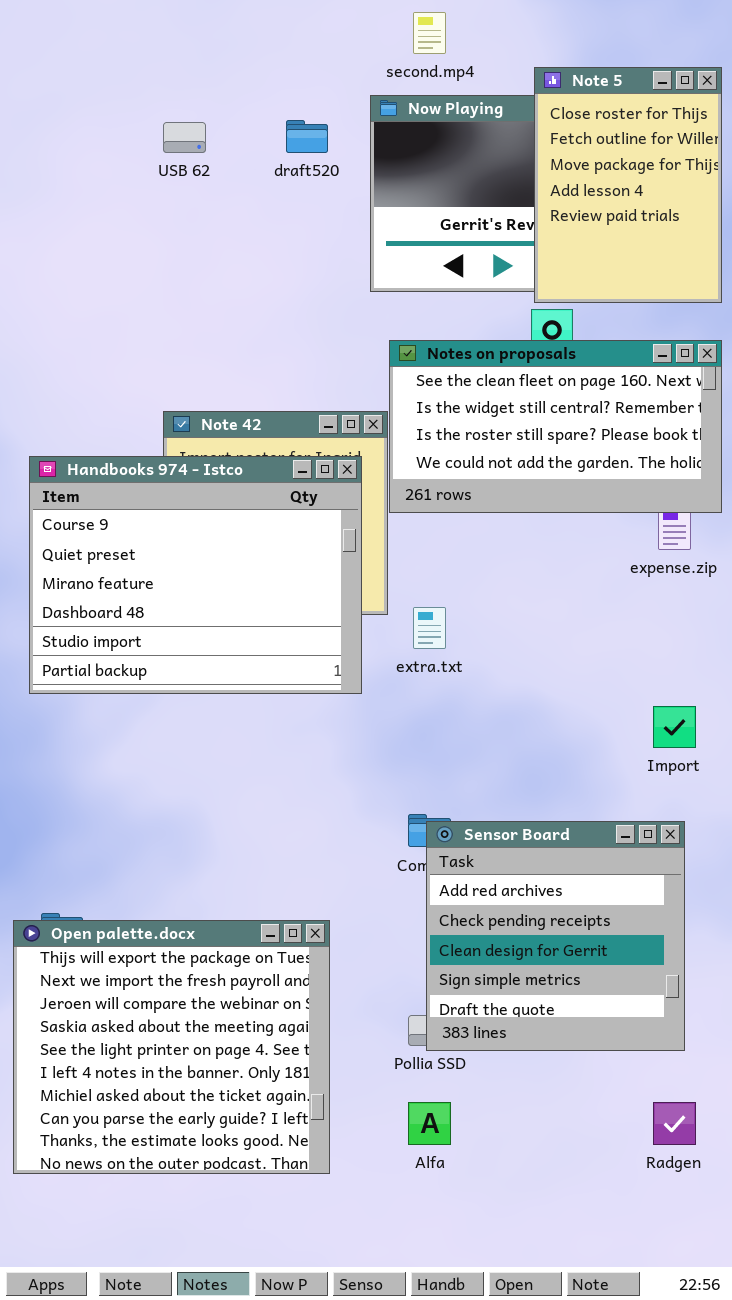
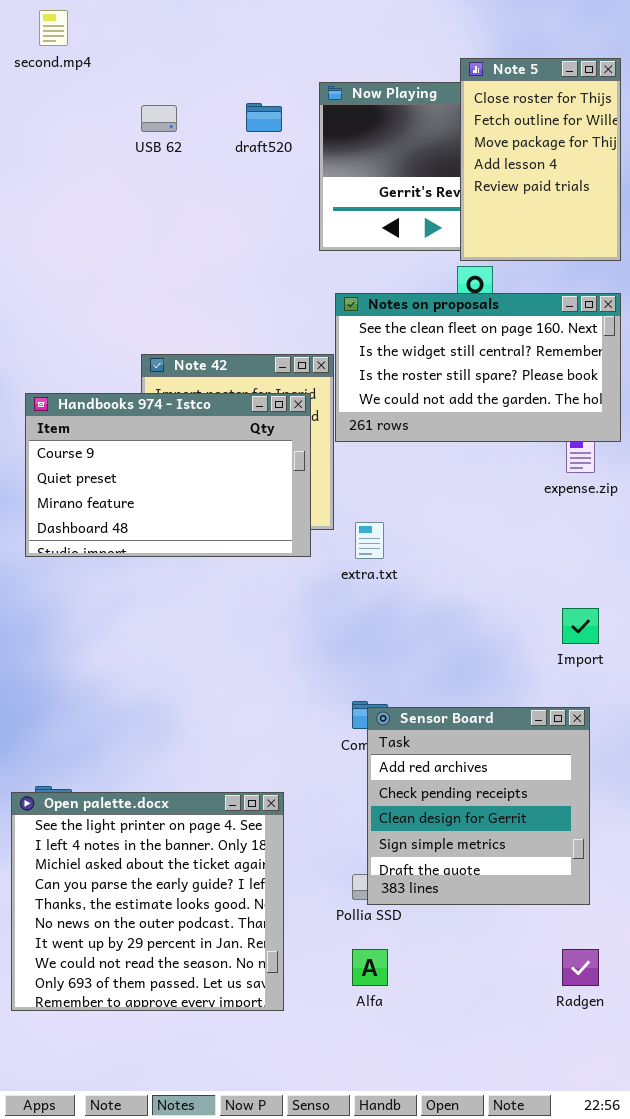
second.mp4: [413,12,446,54] -> [39,10,68,46], moved
Handbooks 974 - Istco: [29,456,362,694] -> [25,393,311,557], resized
Open palette.docx: [13,920,330,1174] -> [11,792,284,1011], scrolled down 4 rows

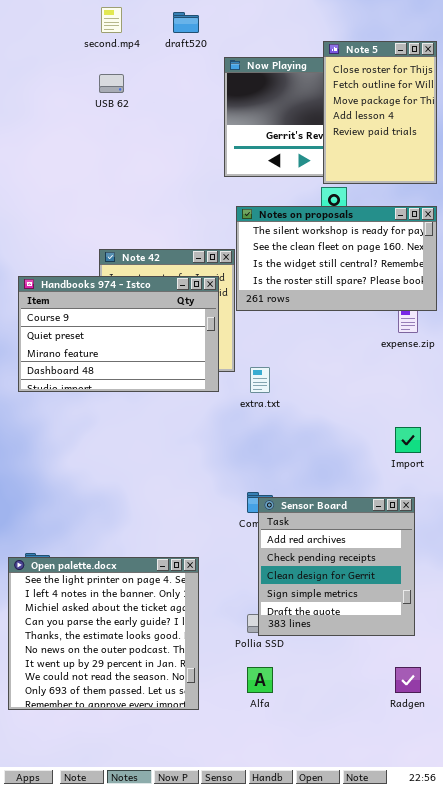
second.mp4: [39,10,68,46] -> [101,7,122,33], moved
draft520: [246,103,282,132] -> [173,12,199,33], moved
Notes on proposals: [335,293,621,442] -> [236,206,437,311], scrolled up 1 row

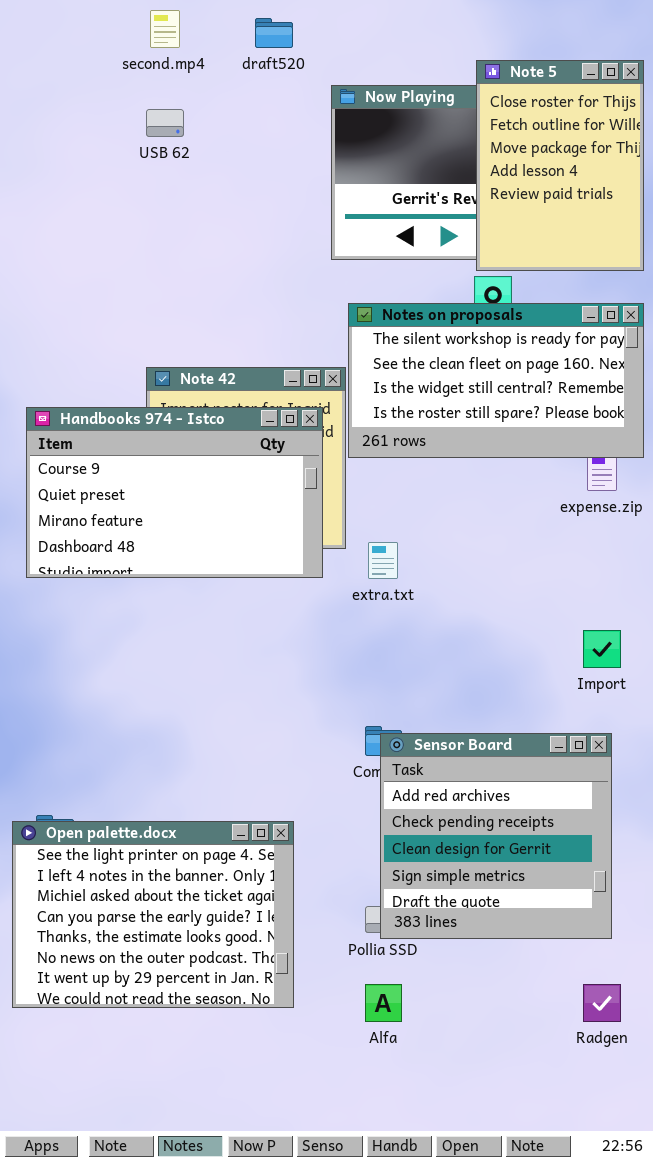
Open palette.docx: [8,557,199,710] -> [12,821,294,1008], resized

